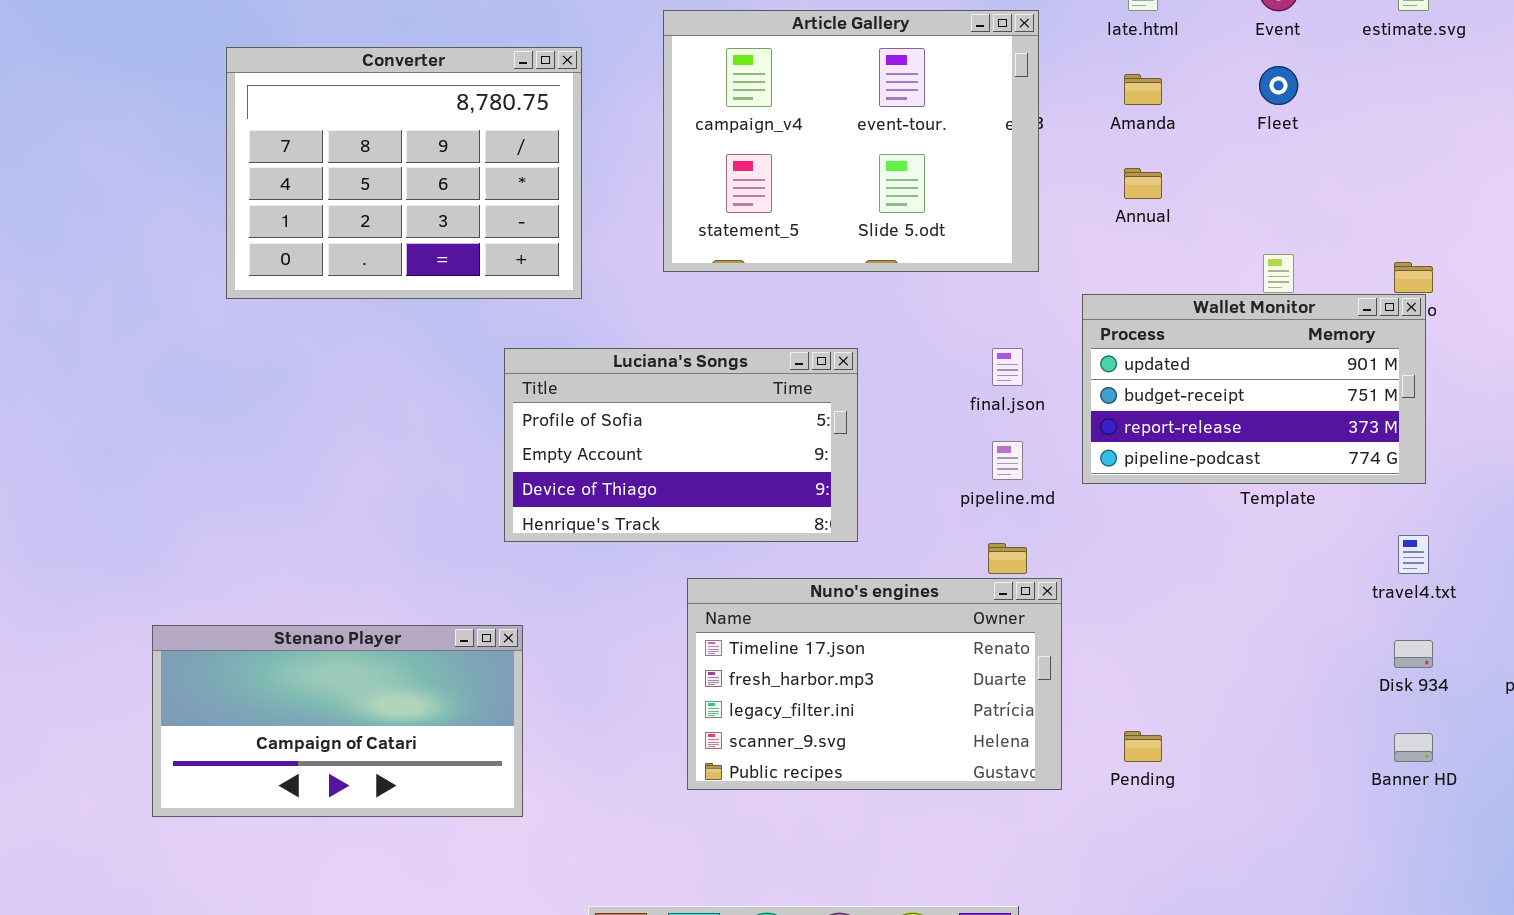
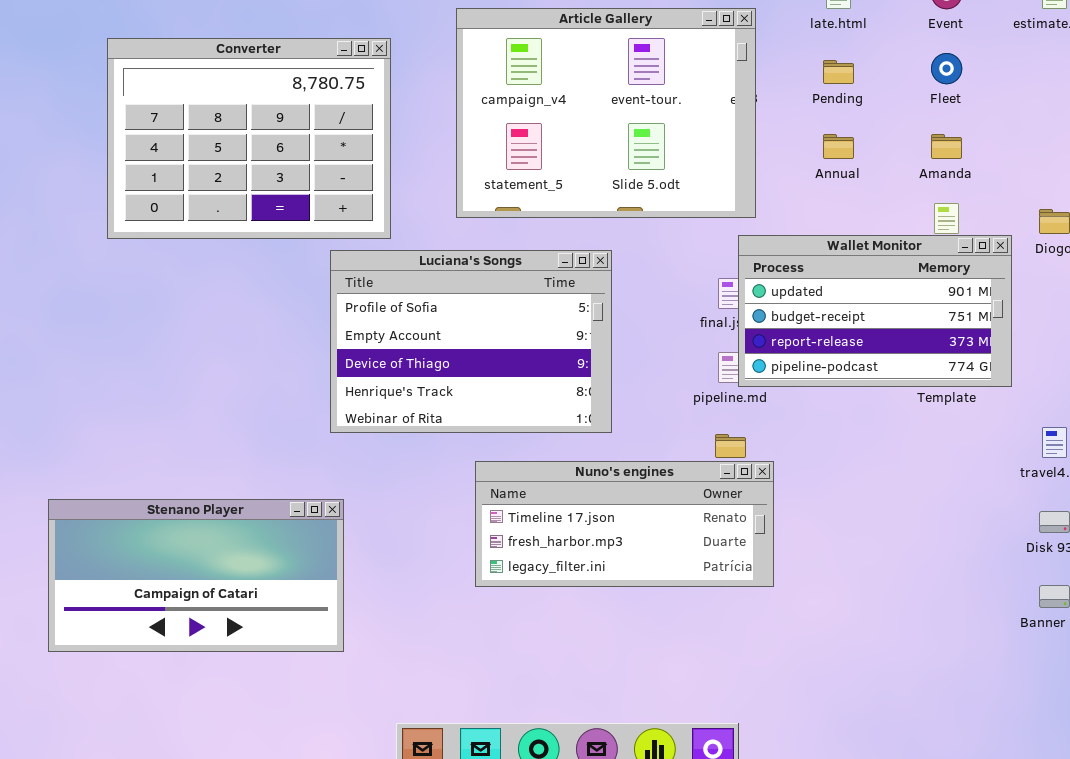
Amanda: [1124,74,1162,105] -> [931,134,962,159], moved
Wallet Monitor: [1082,294,1426,484] -> [738,235,1012,387], moved
Luciana's Songs: [504,348,858,542] -> [330,250,612,433], resized
Nuno's engines: [687,578,1062,790] -> [475,461,774,587], resized
Pending: [1124,731,1162,762] -> [823,60,854,84], moved

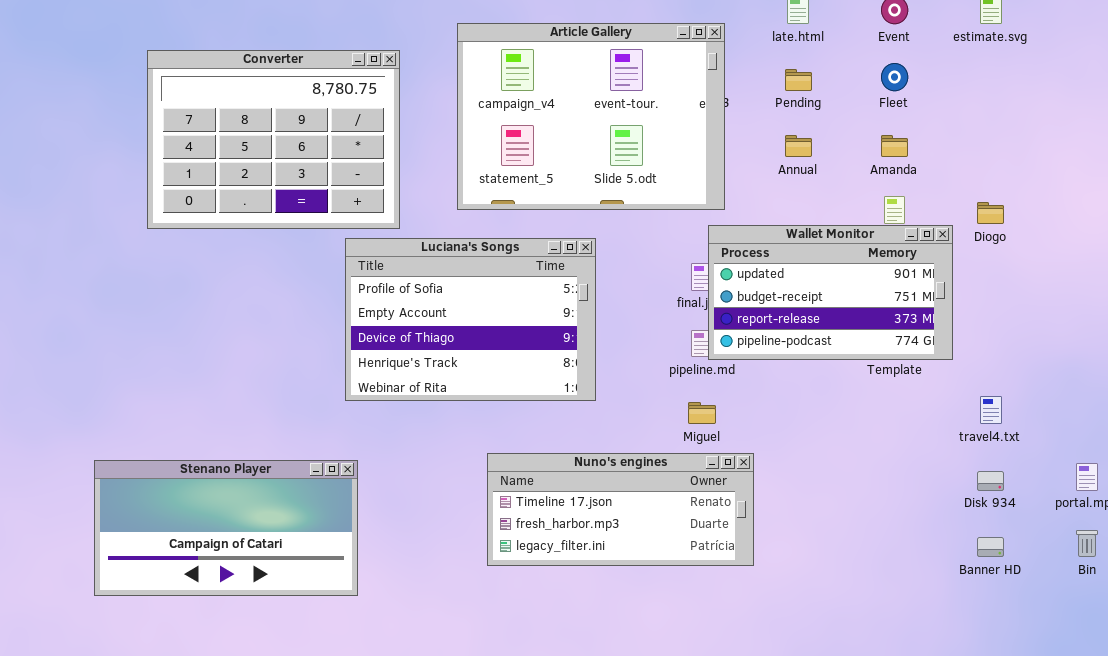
Nuno's engines: [475,461,774,587] -> [487,453,754,566], moved

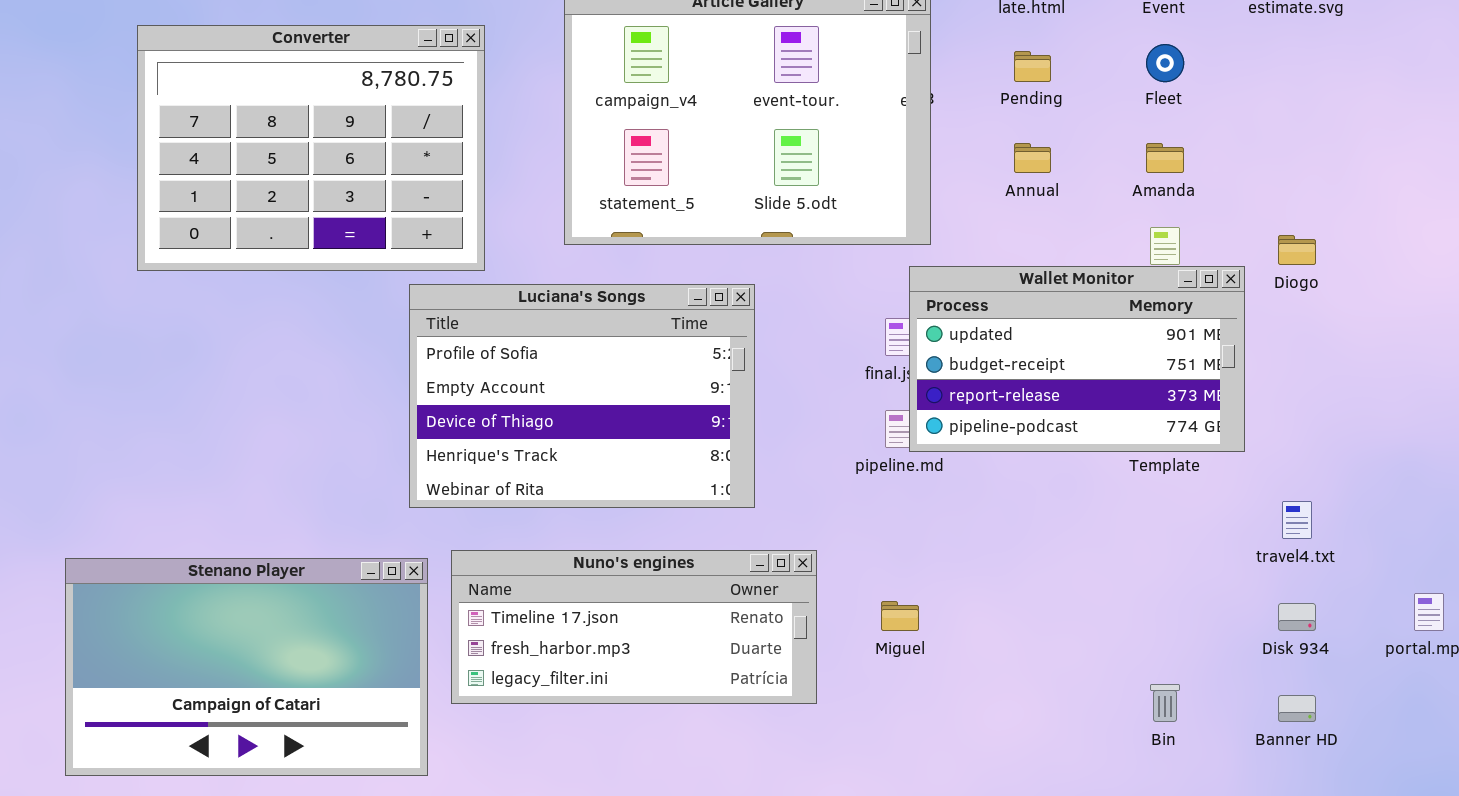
Miguel: [688,402,716,424] -> [881,601,919,631], moved
Nuno's engines: [487,453,754,566] -> [451,550,817,704], moved
Stenano Player: [94,460,358,596] -> [65,558,428,776], resized
Bin: [1076,530,1098,557] -> [1150,684,1180,722], moved

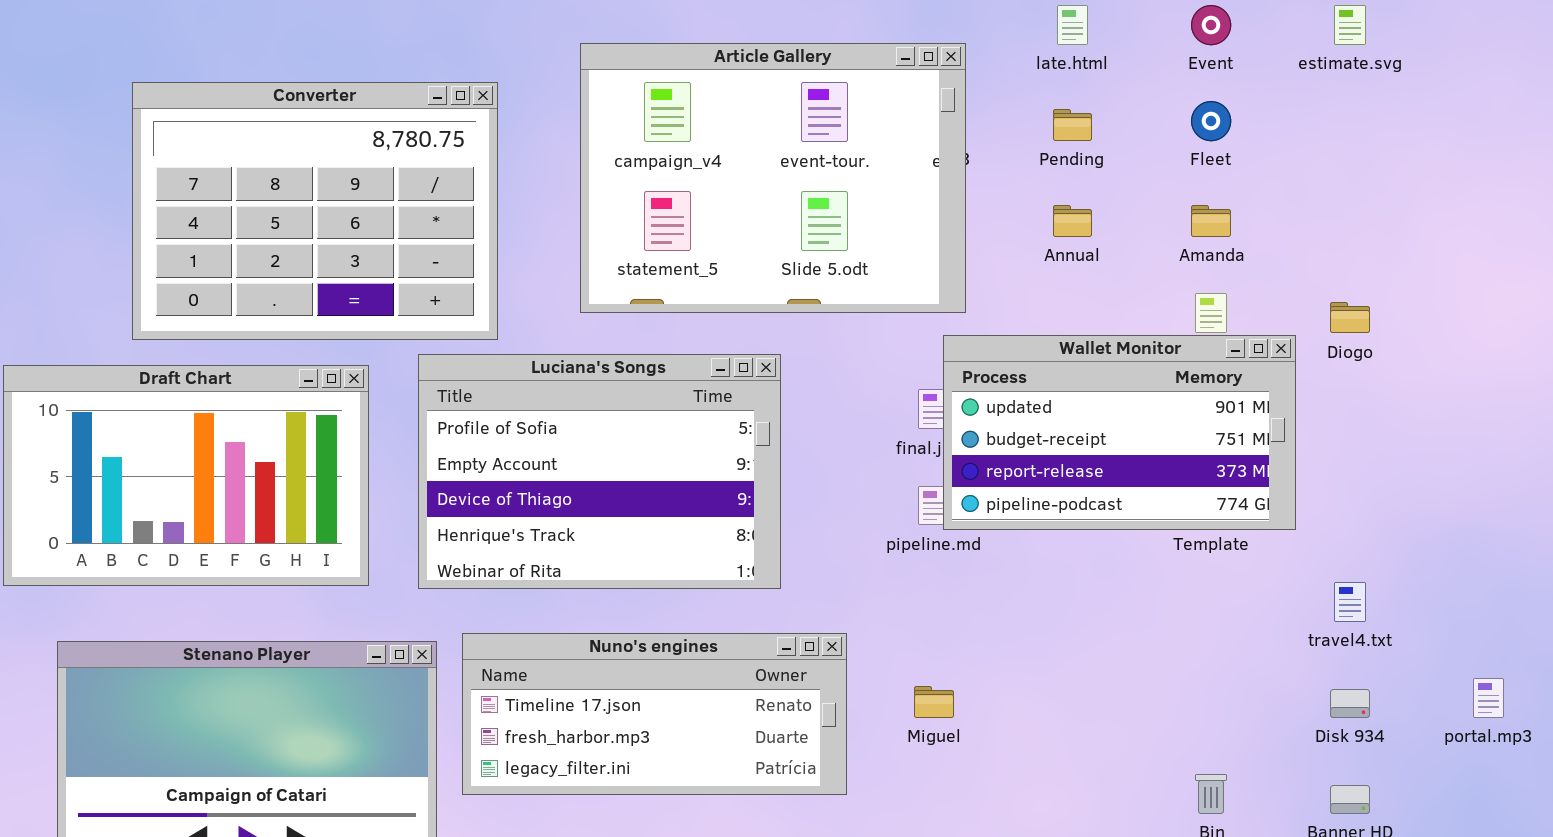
Draft Chart: none -> [3,365,369,586], opened

